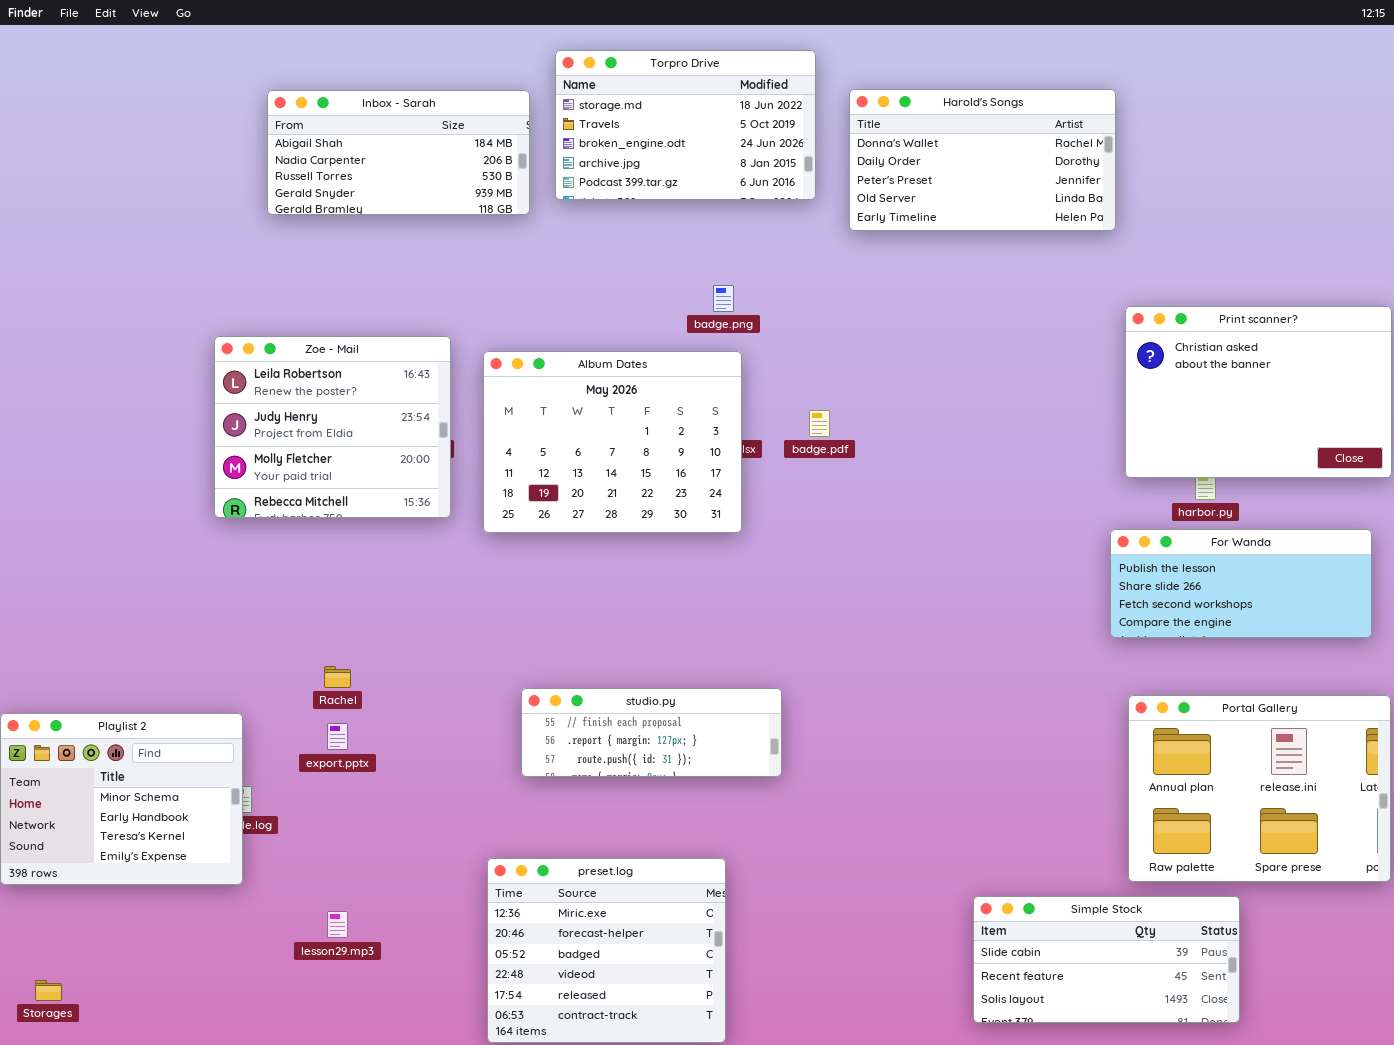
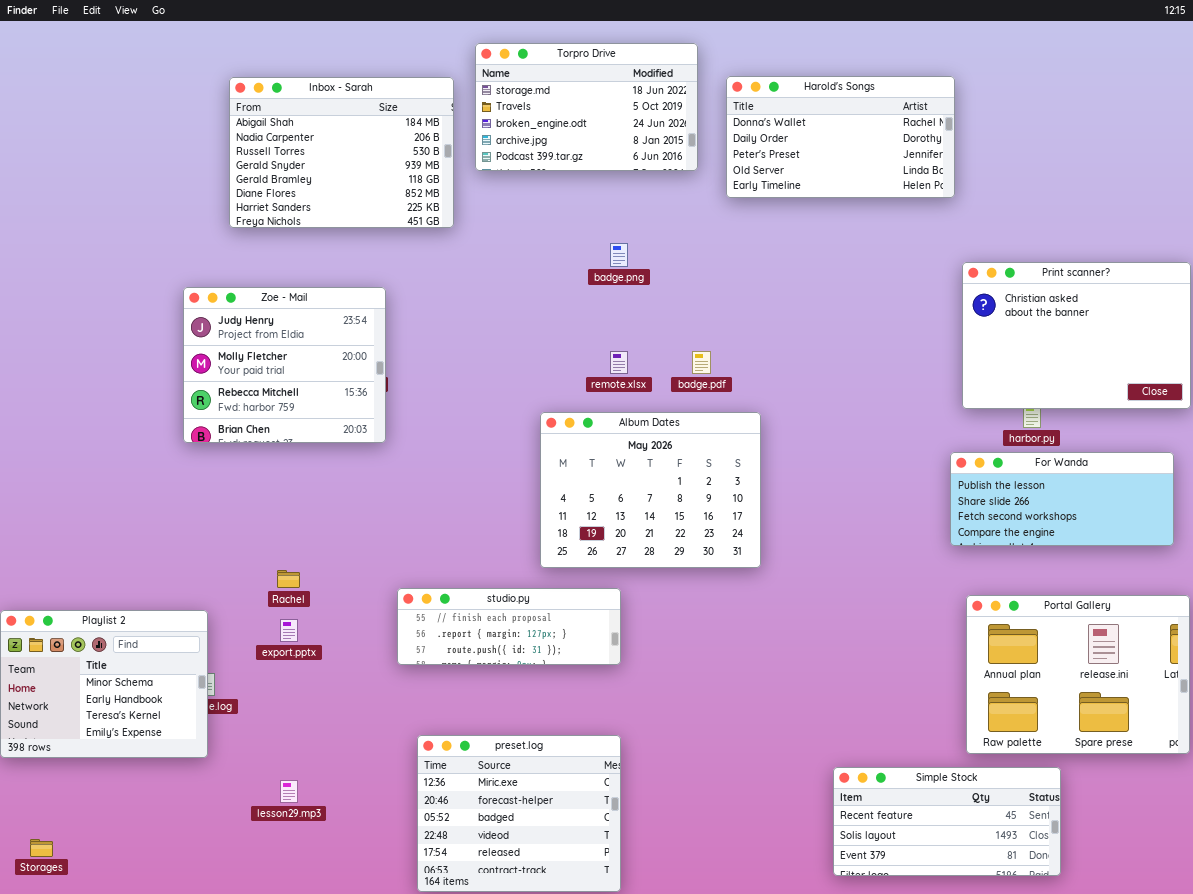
Inbox - Sarah: [267,90,530,215] -> [229,77,454,228], resized
Zoe - Mail: [214,336,451,518] -> [183,287,386,443], scrolled down 1 row
Album Dates: [483,351,742,533] -> [540,412,761,568], moved
studio.py: [521,688,782,777] -> [397,588,621,665], moved
Simple Stock: [973,896,1240,1023] -> [833,767,1061,876], scrolled down 1 row

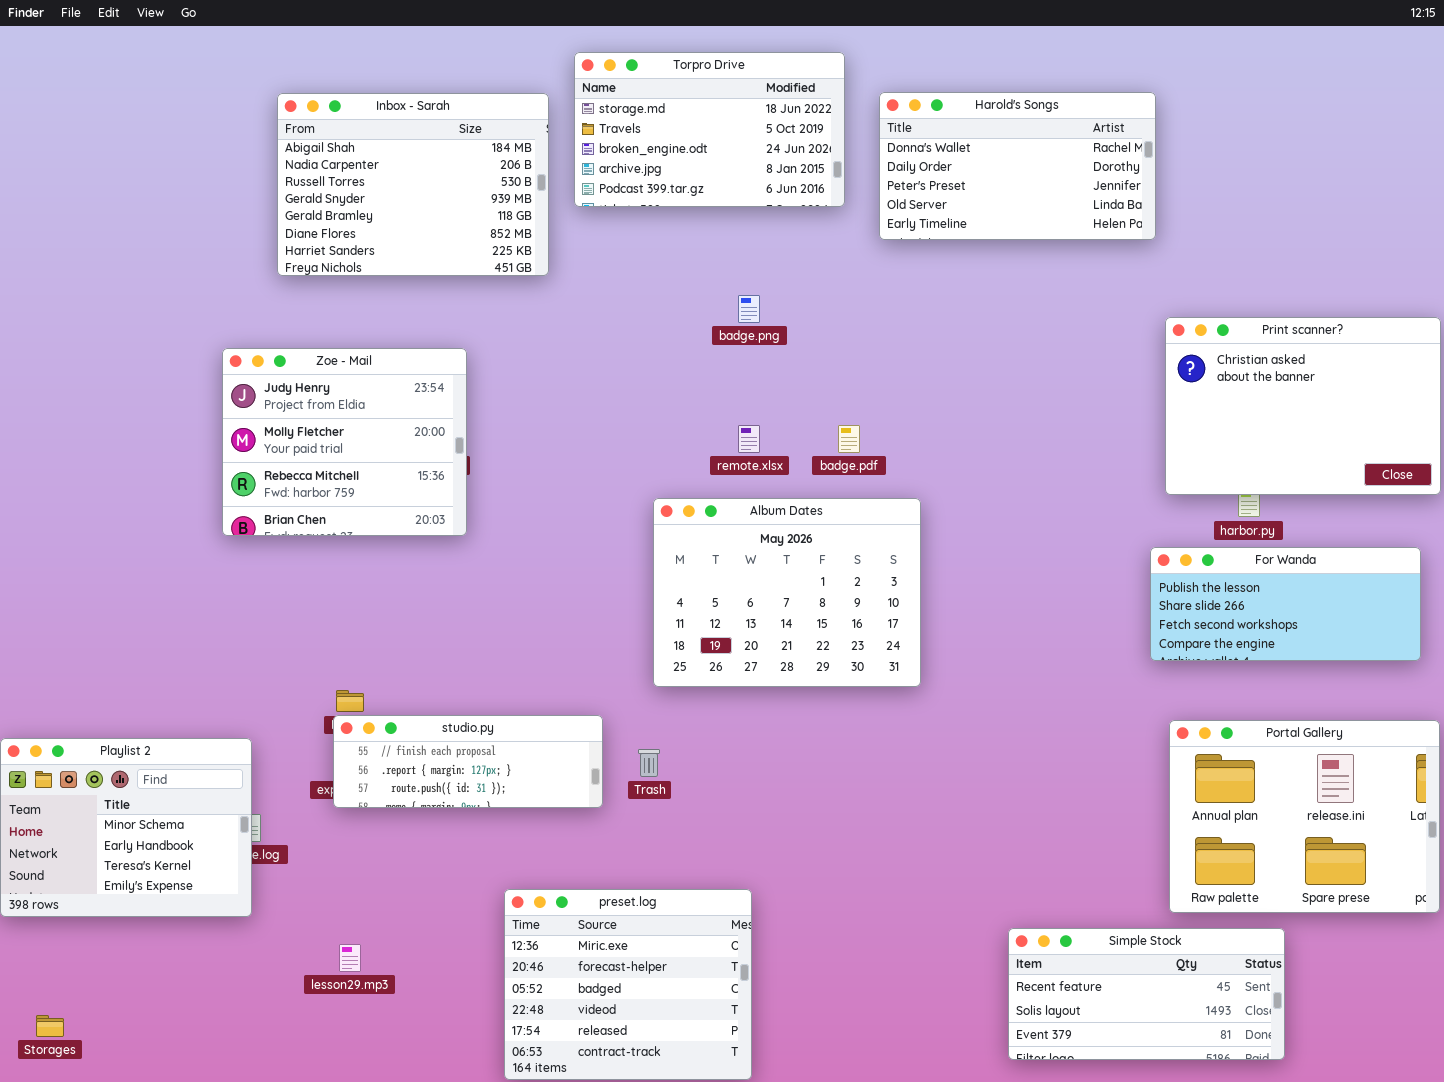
studio.py: [397,588,621,665] -> [333,715,603,808], moved

